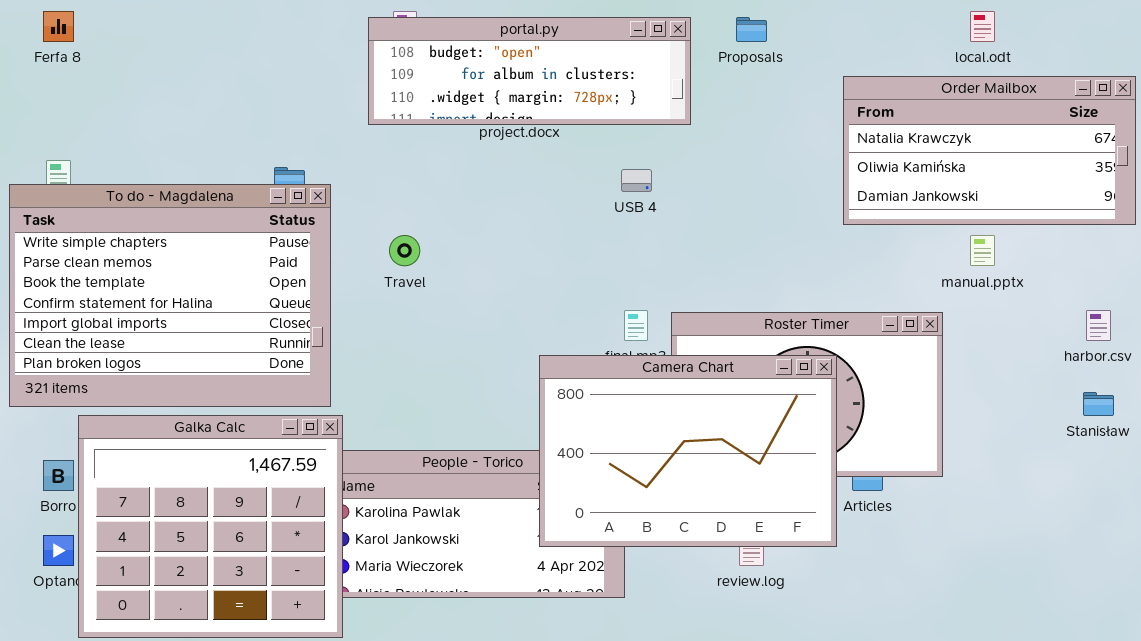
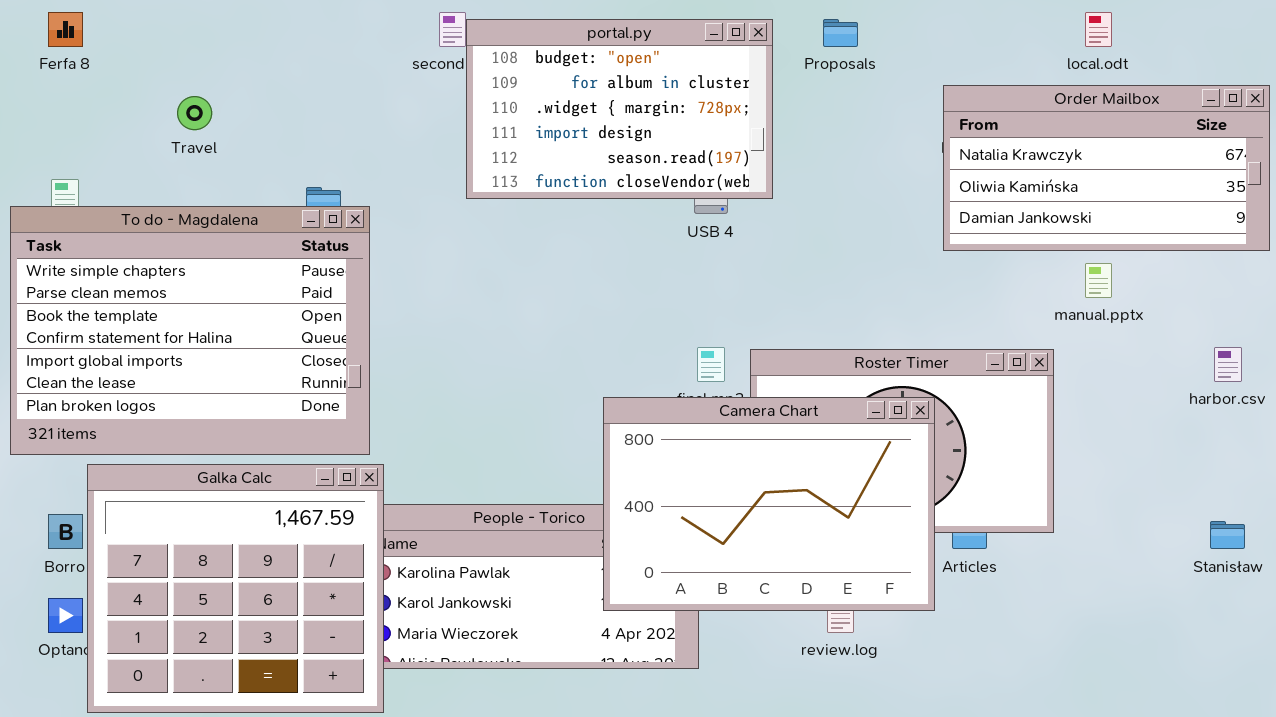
portal.py: [368,17,691,125] -> [466,19,773,199], resized
Travel: [389,235,420,266] -> [177,96,212,130], moved
Stanisław: [1083,392,1114,416] -> [1210,521,1245,549], moved

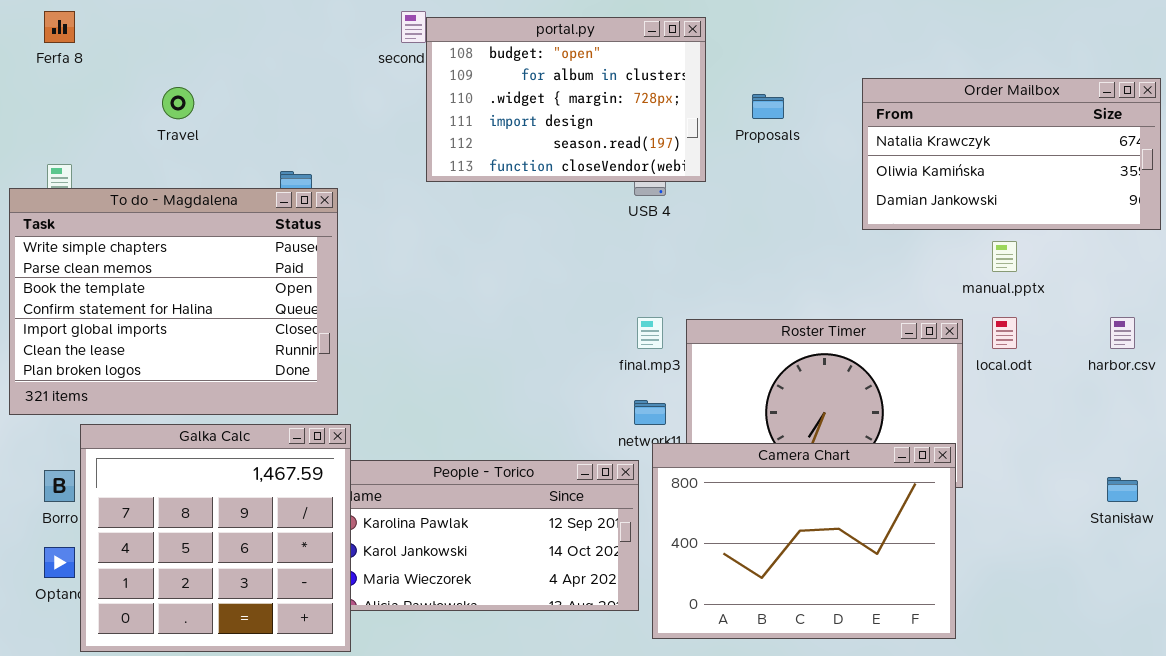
local.odt: [1085,12,1112,47] -> [992,317,1017,349], moved
Proposals: [823,19,858,47] -> [752,94,784,119], moved
Camera Chart: [603,397,935,611] -> [652,443,956,639], moved

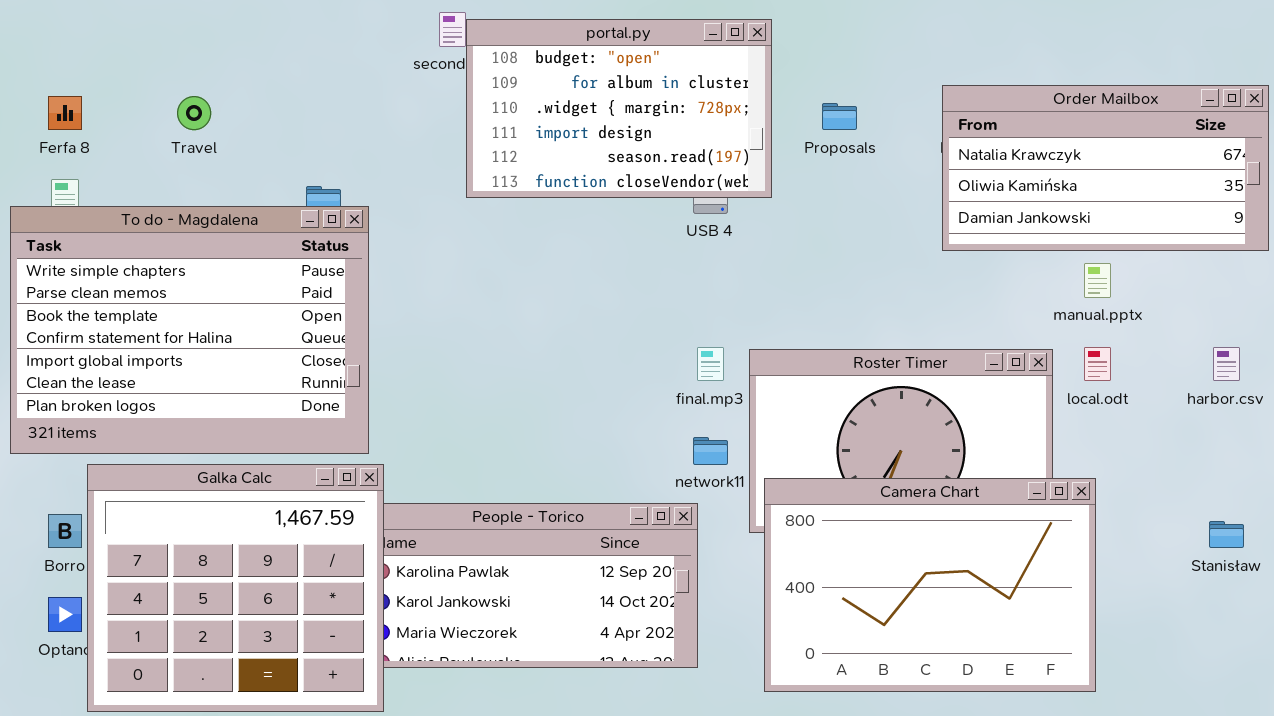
Ferfa 8: [44,11,75,43] -> [48,96,82,130], moved
Camera Chart: [652,443,956,639] -> [764,478,1096,692], moved

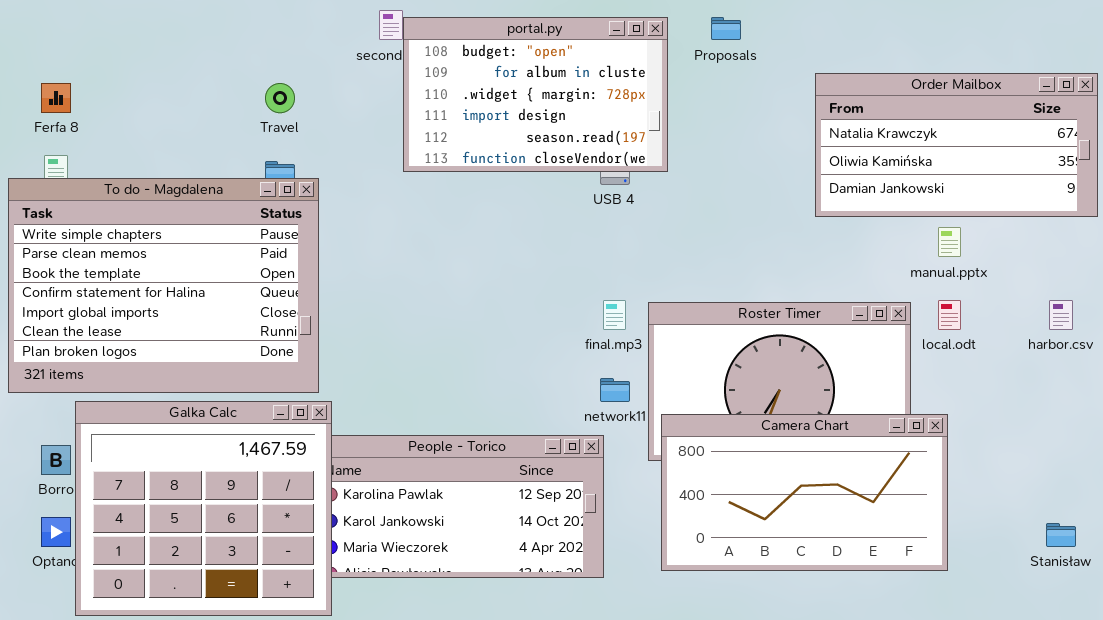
Travel: [177,96,211,130] -> [265,83,295,113], moved
Proposals: [822,103,857,130] -> [711,17,741,40], moved
Camera Chart: [764,478,1096,692] -> [661,414,948,571], resized
Stanisław: [1209,521,1244,548] -> [1046,523,1076,547], moved

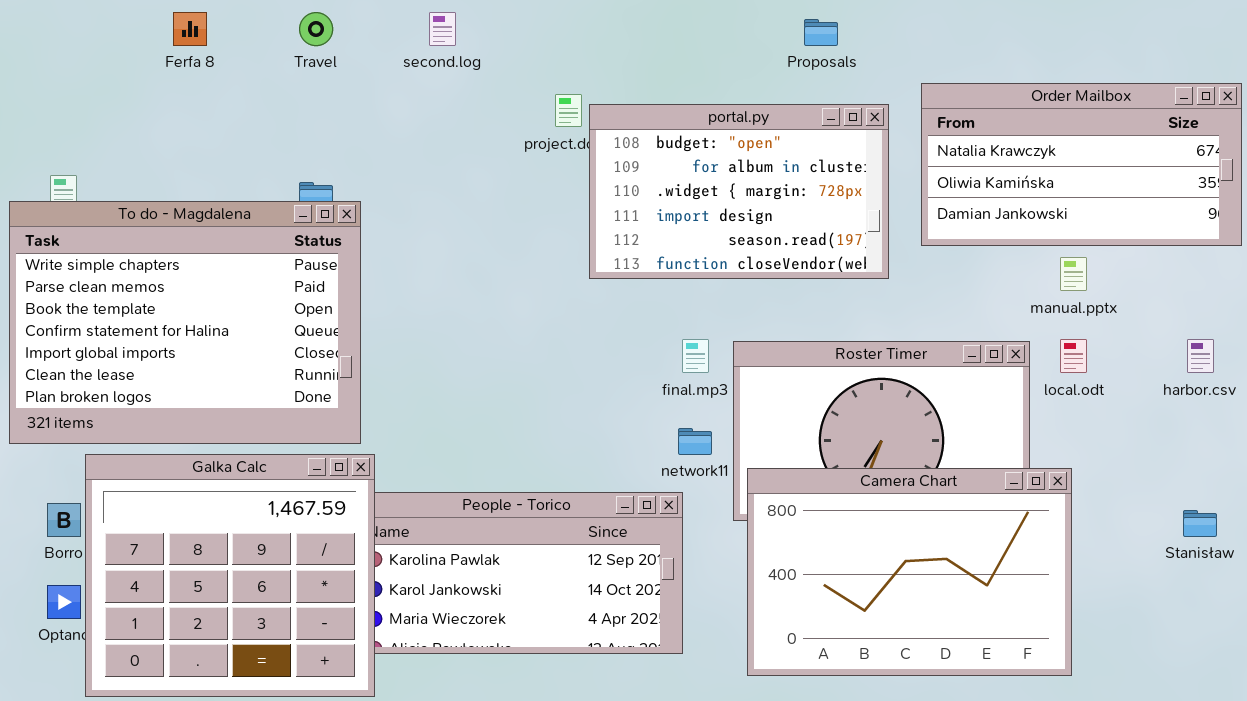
portal.py: [403,17,668,172] -> [589,104,889,279], moved
Ferfa 8: [41,83,71,113] -> [173,12,207,46], moved
Travel: [265,83,295,113] -> [299,12,333,46], moved
Camera Chart: [661,414,948,571] -> [747,468,1072,676], resized
Stanisław: [1046,523,1076,547] -> [1183,510,1217,537], moved

